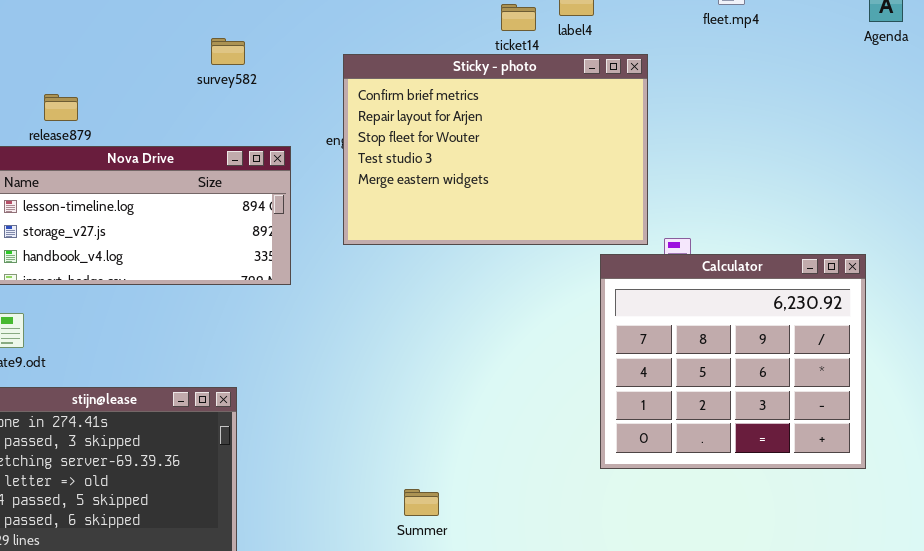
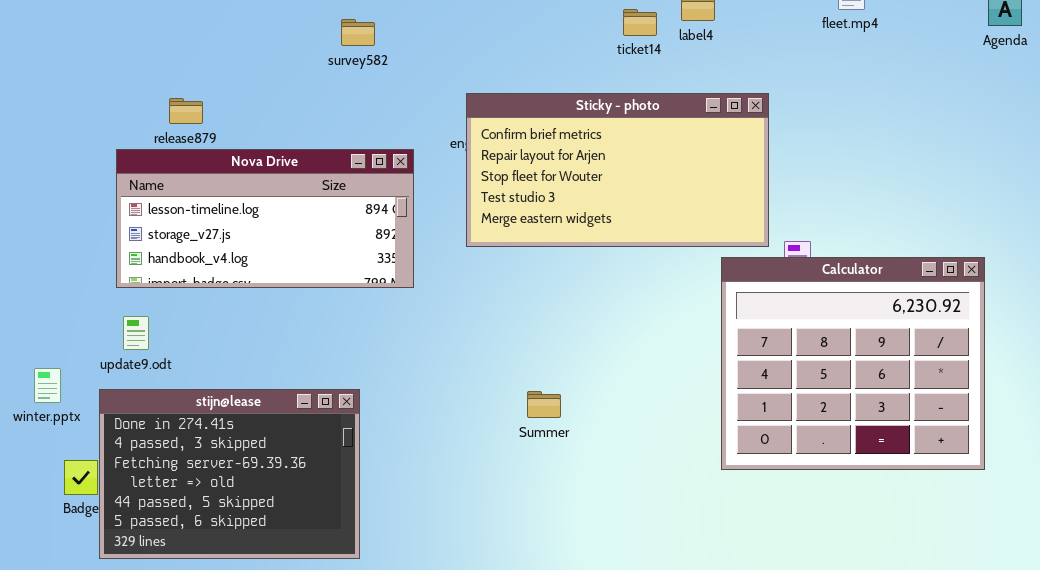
survey582: [211,38,245,65] -> [341,19,375,46], moved
Sticky - photo: [343,54,648,245] -> [466,93,769,247], resized
Summer: [404,489,439,516] -> [527,391,561,418], moved

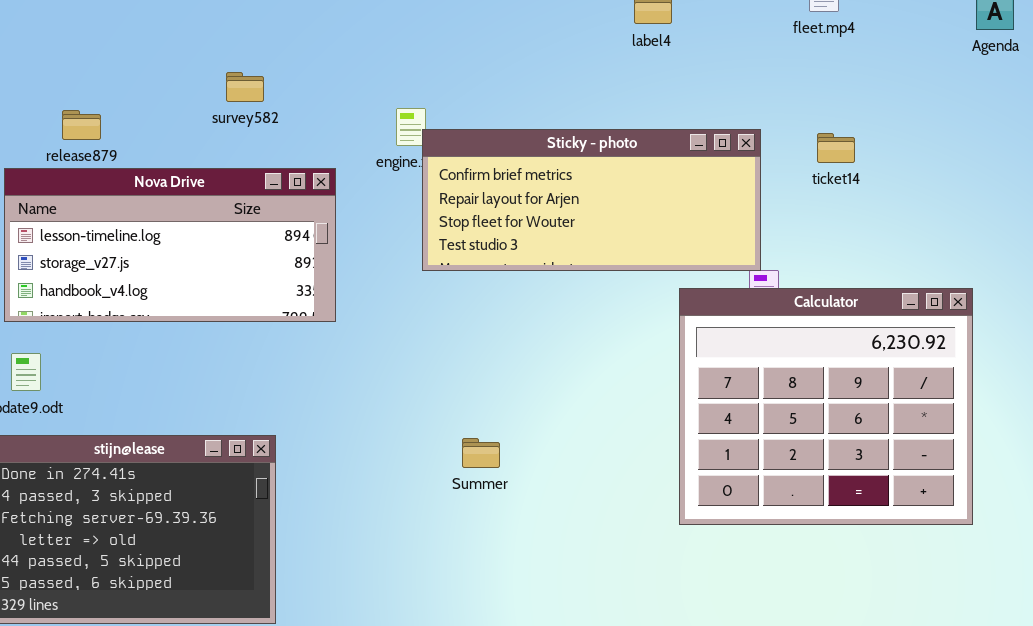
ticket14: [623,9,657,36] -> [817,133,855,163], moved
survey582: [341,19,375,46] -> [226,72,264,102], moved
Sticky - photo: [466,93,769,247] -> [422,129,761,271], moved, resized

